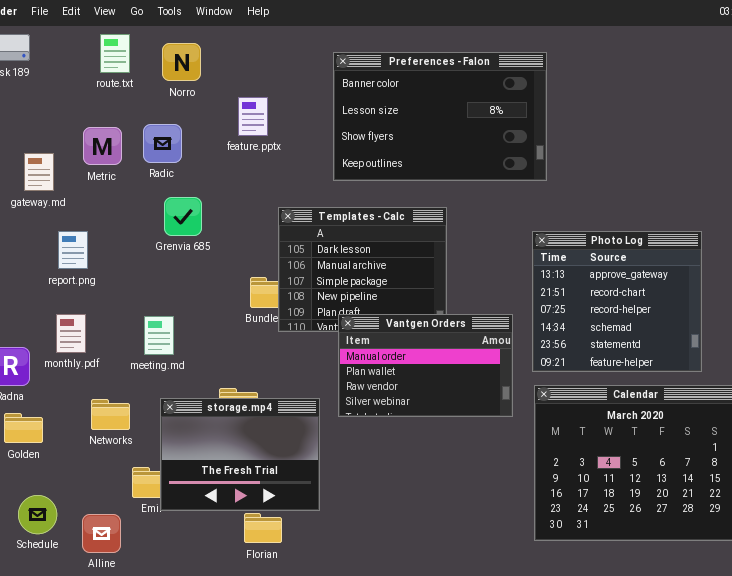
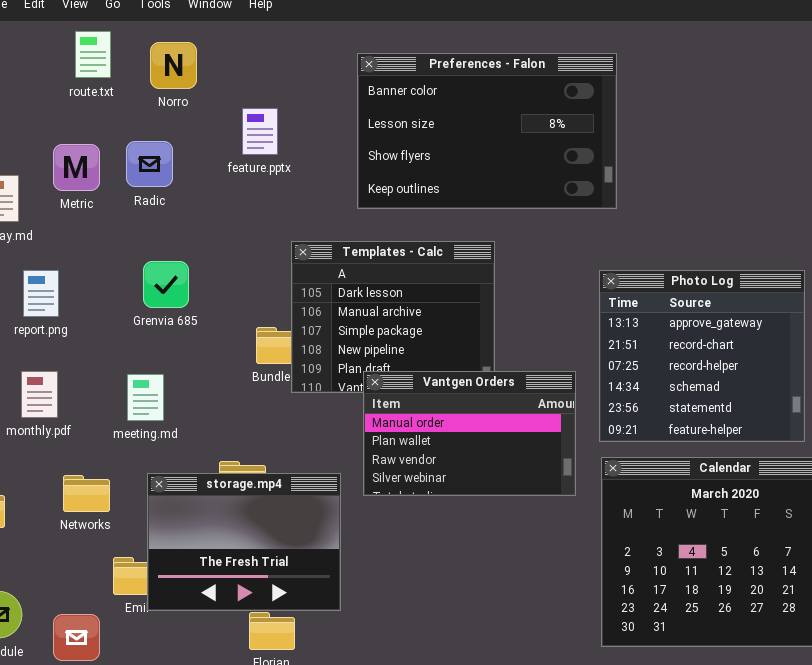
Grenvia 685: [164,197,202,236] -> [143,261,189,308], moved

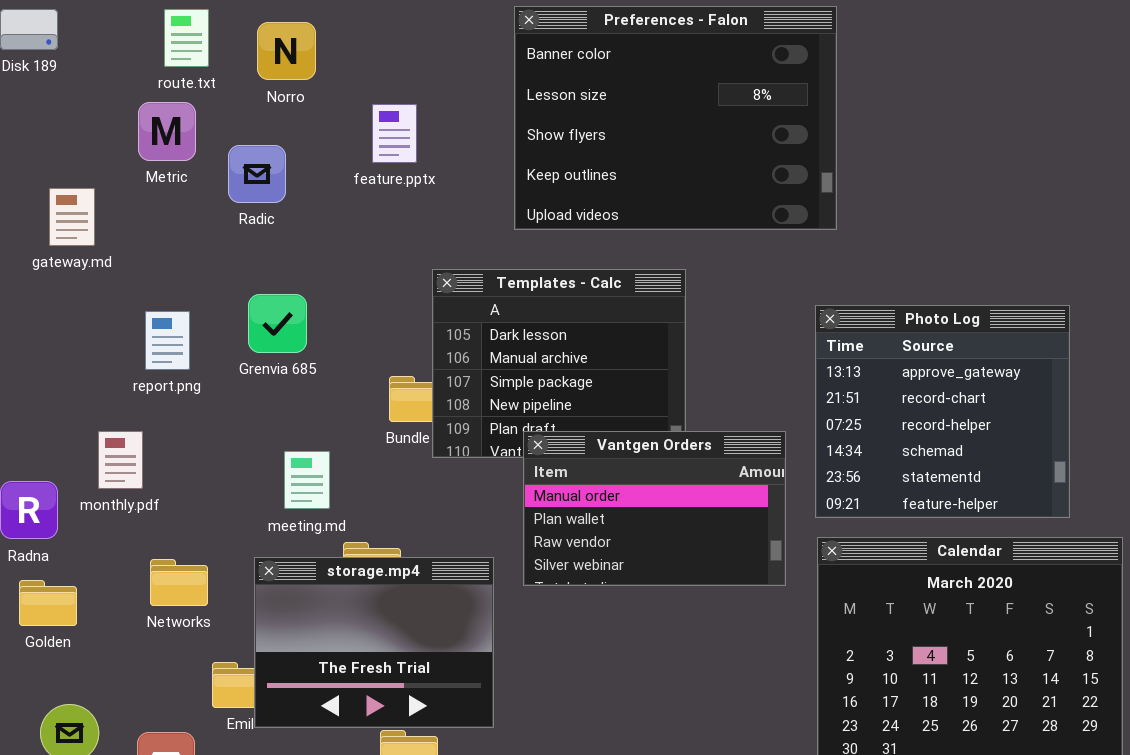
Preferences - Falon: [357,53,617,209] -> [514,6,837,230], resized
Metric: [53,144,100,191] -> [138,102,196,161], moved
report.png: [23,270,59,317] -> [145,311,190,370], moved
meeting.md: [127,374,164,421] -> [284,451,330,509], moved

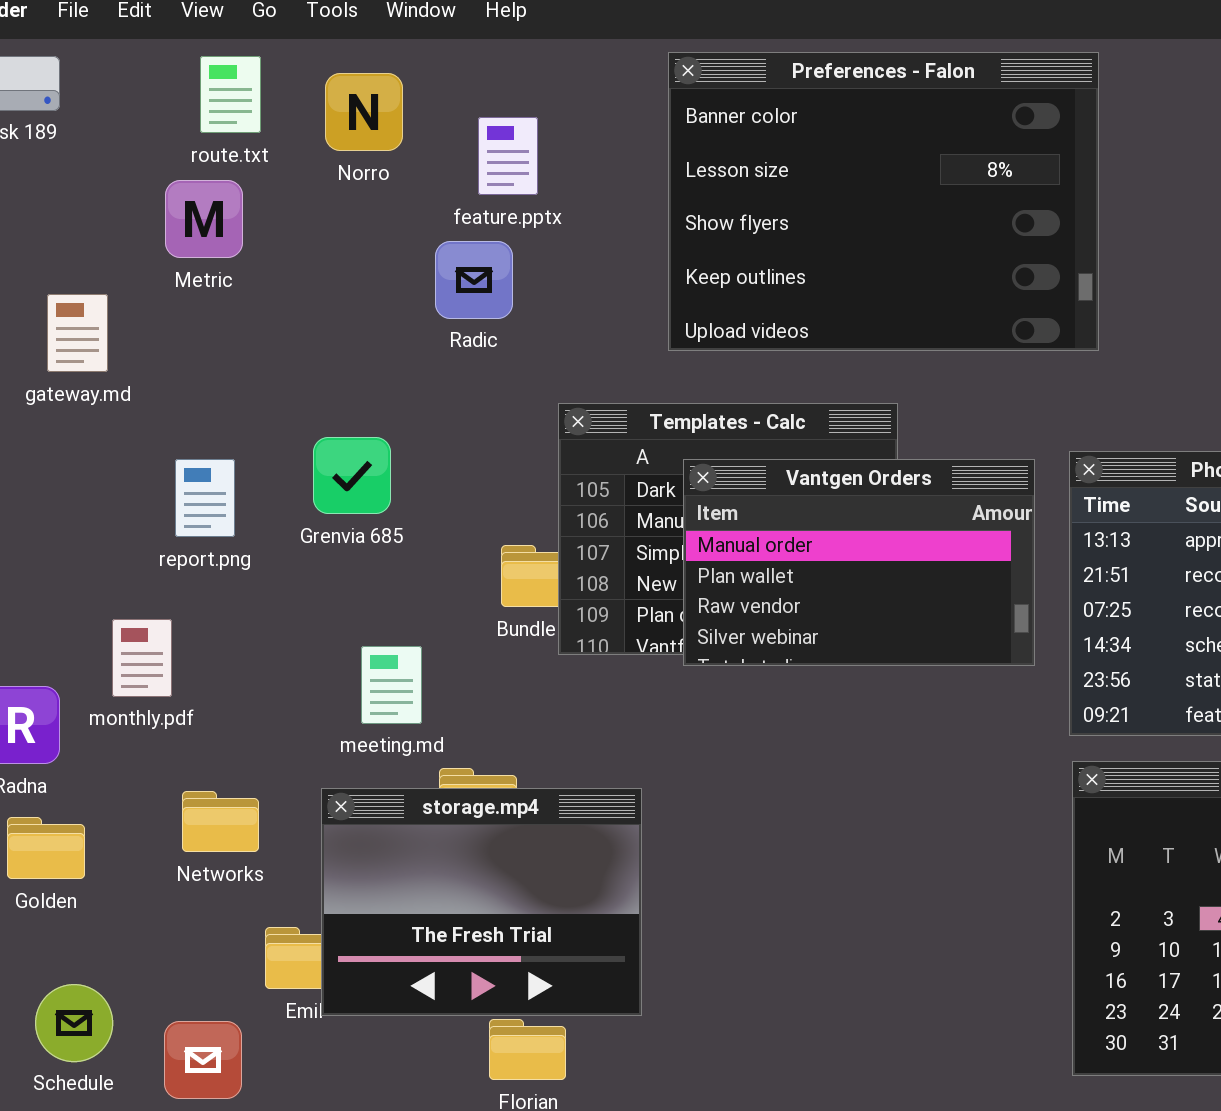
feature.pptx: [372,104,417,163] -> [478,117,538,195], moved
Radic: [228,145,286,203] -> [435,241,513,319], moved
Vantgen Orders: [523,431,786,586] -> [683,459,1035,666], moved

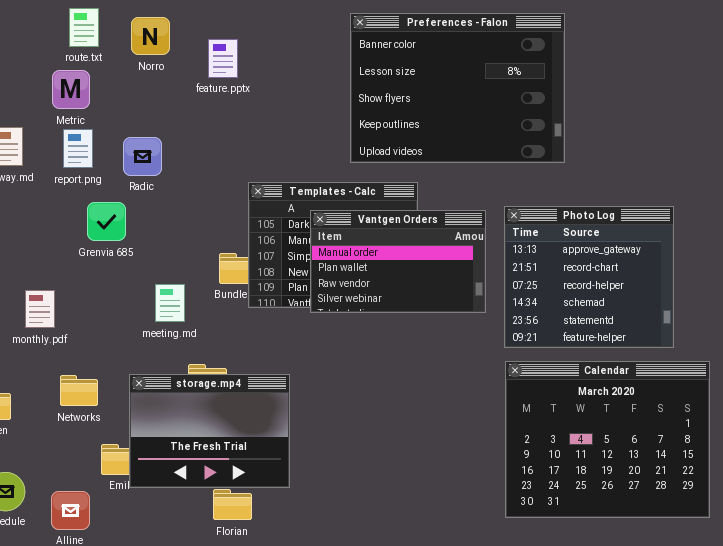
Preferences - Falon: [668,52,1099,351] -> [350,13,565,163], moved
Radic: [435,241,513,319] -> [123,137,162,176], moved
Grenvia 685: [313,437,391,514] -> [87,202,126,241], moved
report.png: [175,459,235,537] -> [63,129,93,168], moved
meeting.md: [361,646,422,724] -> [155,284,185,322], moved

